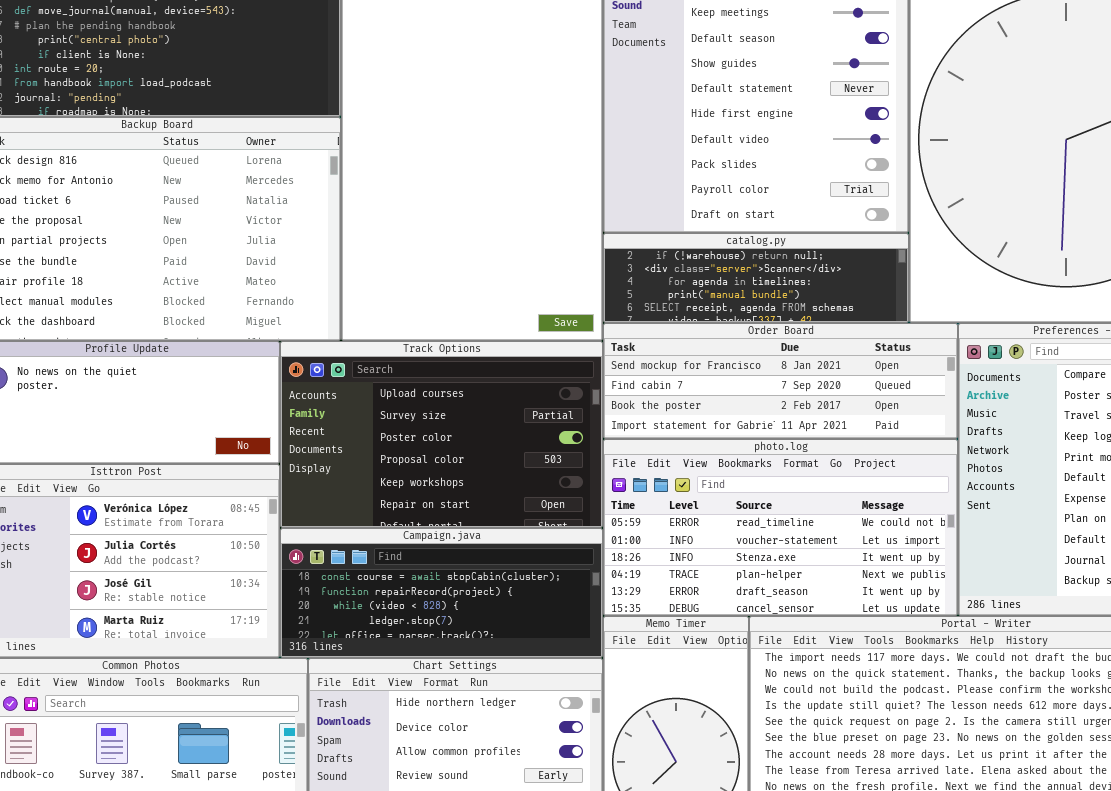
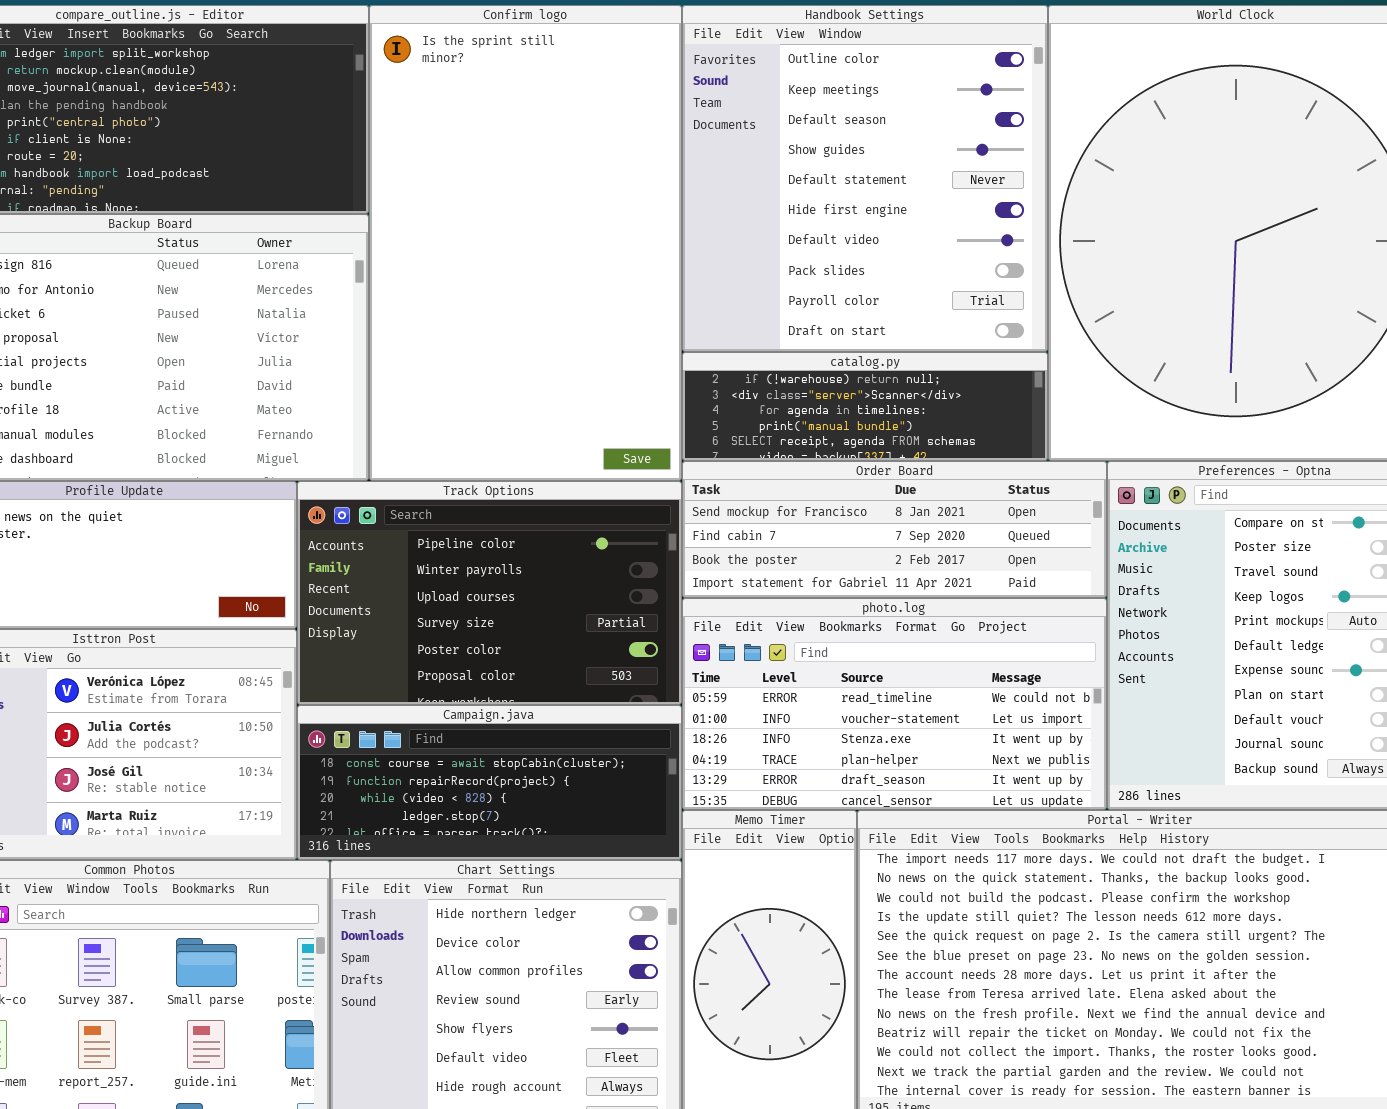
Track Options: [280,341,603,528] -> [297,481,682,705], scrolled up 2 rows

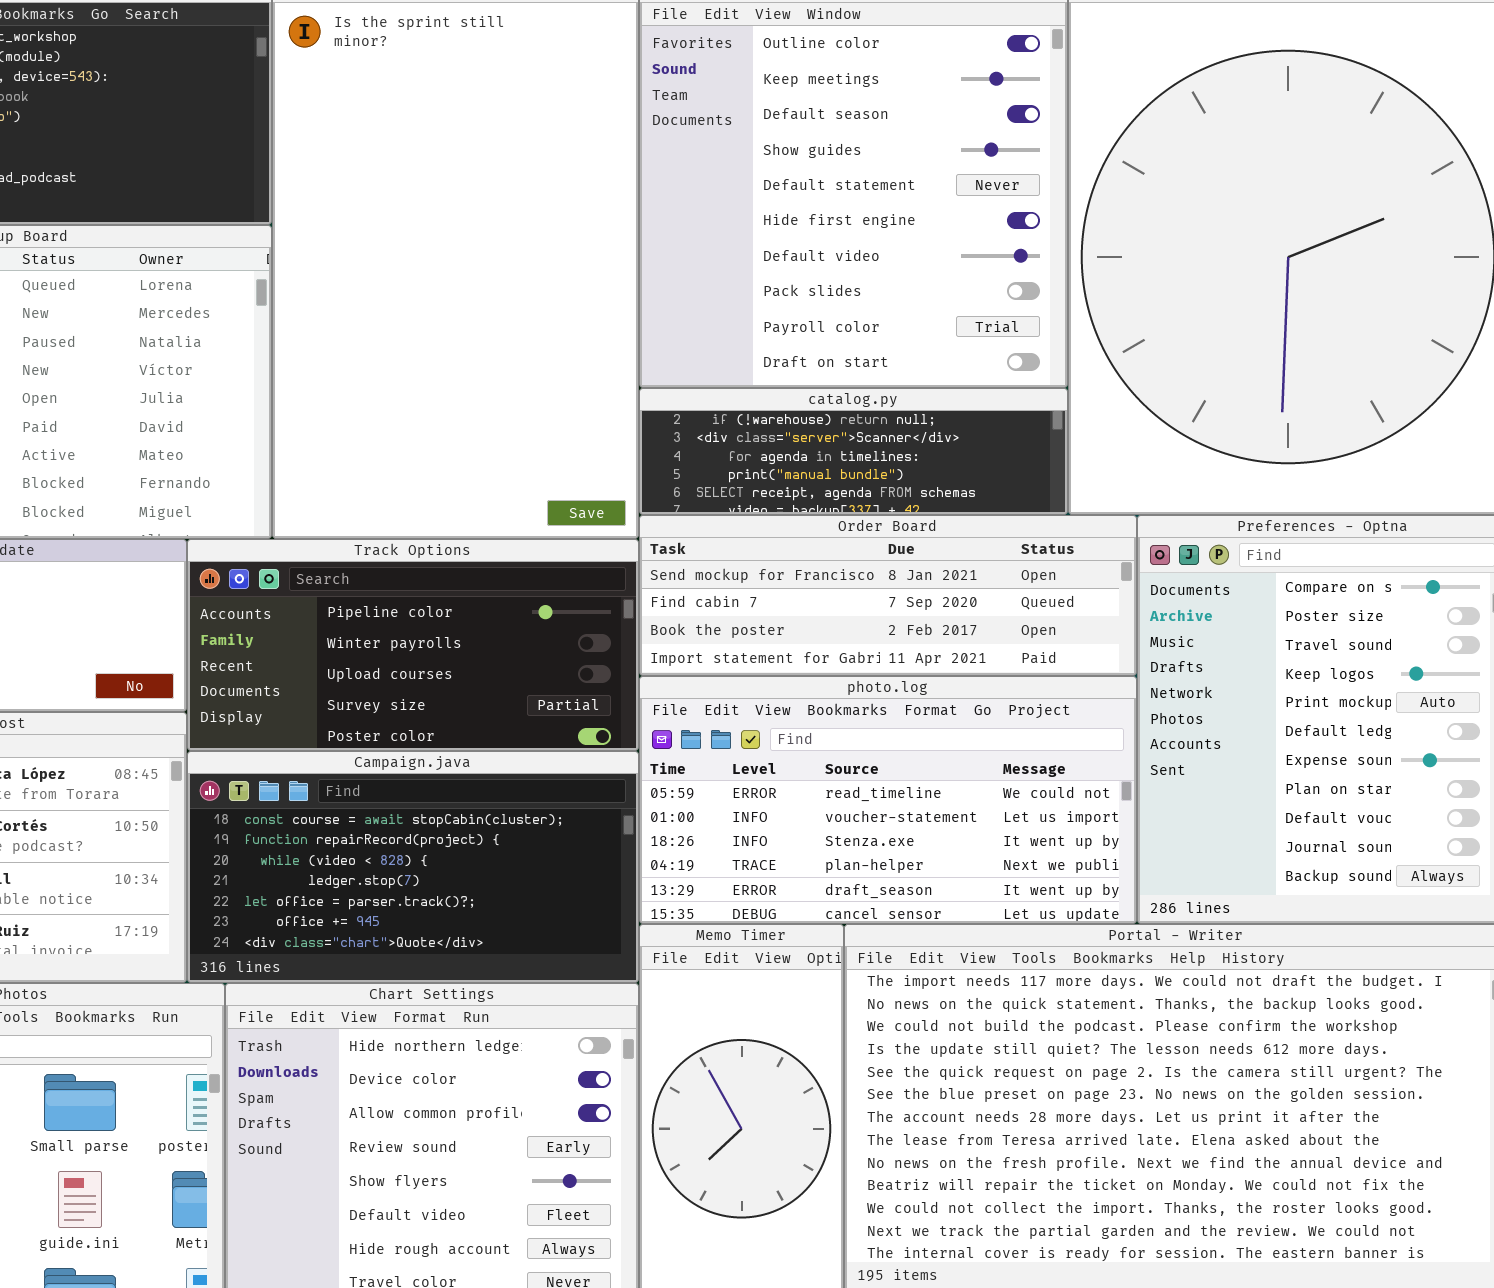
Track Options: [297,481,682,705] -> [187,539,639,751], resized
Campaign.java: [297,705,682,860] -> [187,751,639,983], resized

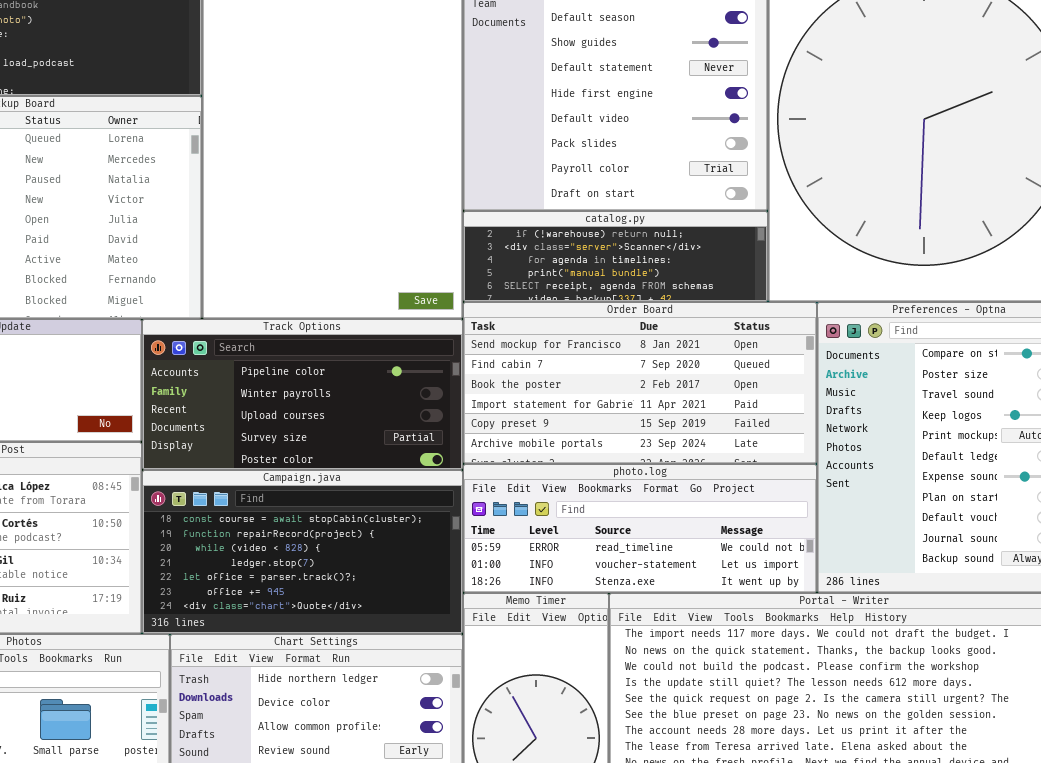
Order Board: [639,515,1137,676] -> [463,302,817,464], resized
photo.log: [639,676,1137,924] -> [463,464,817,593], resized

